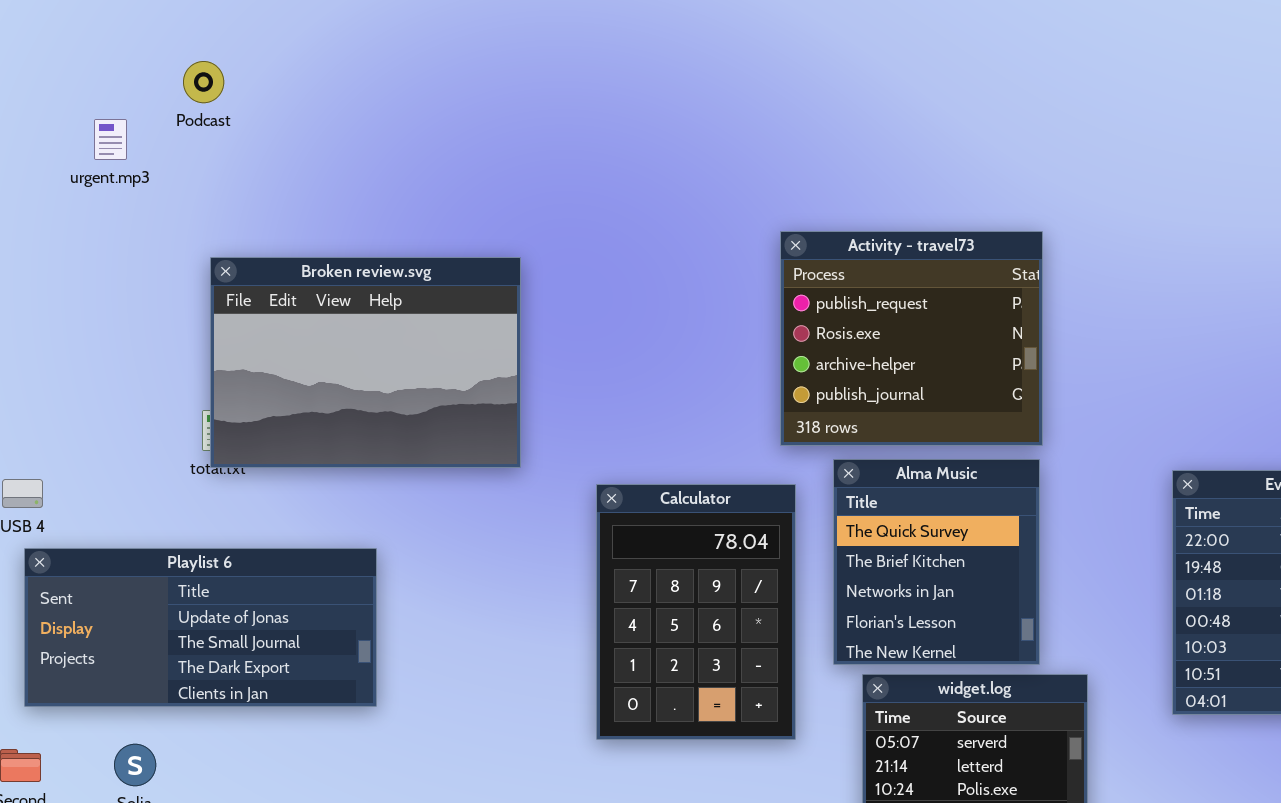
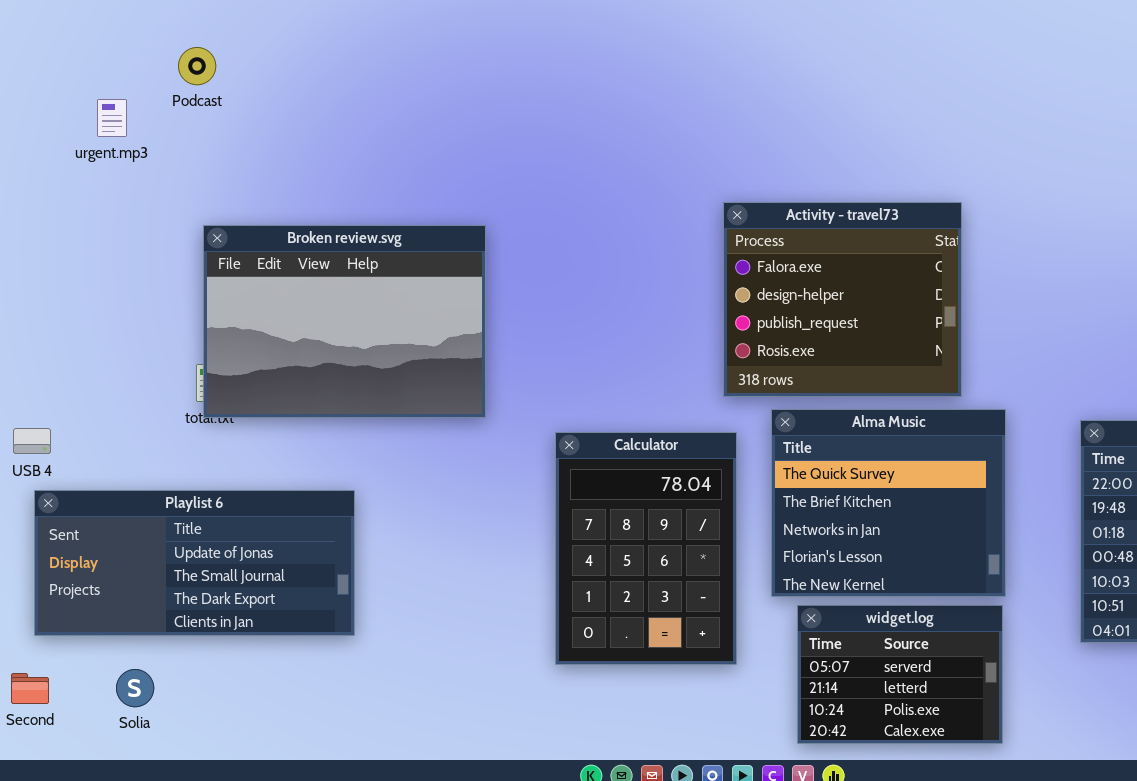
Activity - travel73: [780,231,1043,446] -> [723,202,962,397], scrolled up 2 rows
Alma Music: [833,459,1040,665] -> [771,409,1006,597], resized

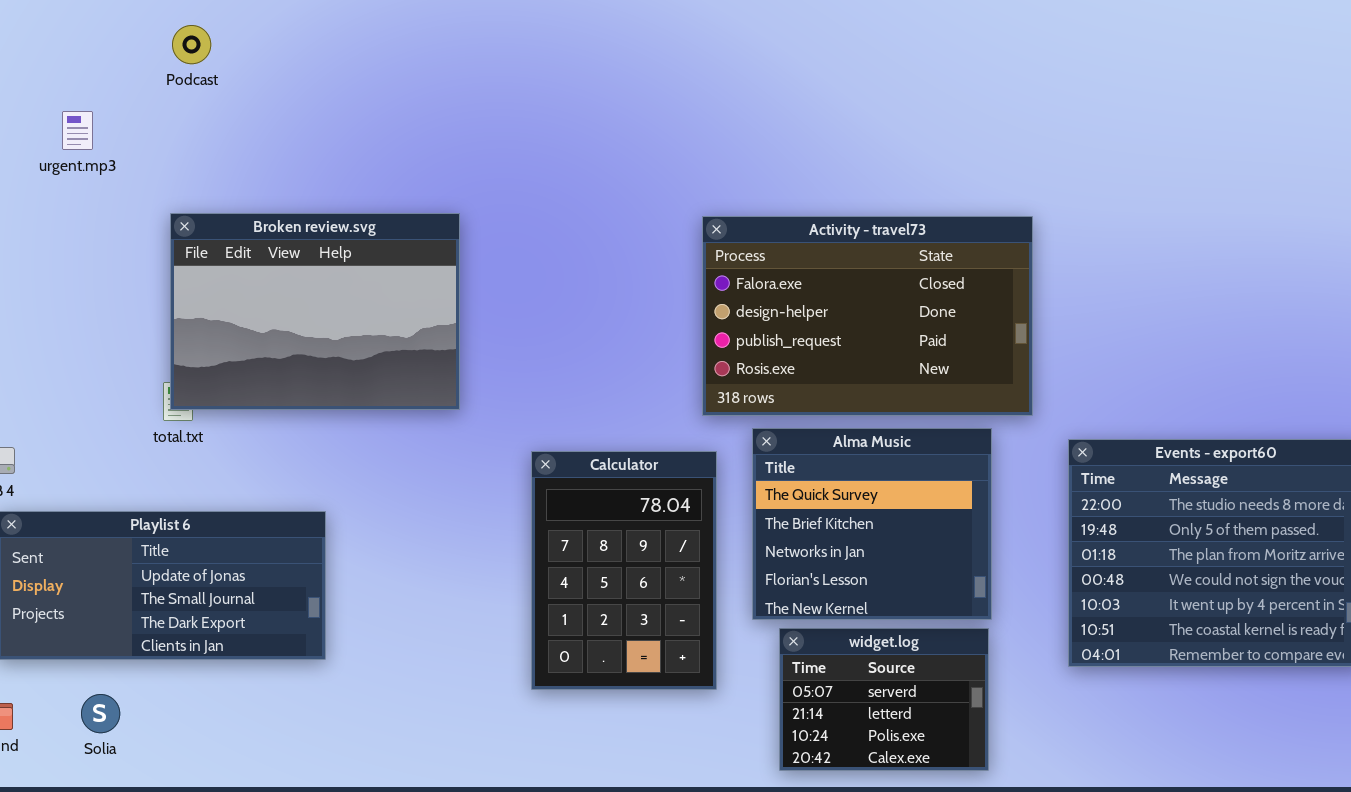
Podcast: [178,47,216,85] -> [172,25,211,64], moved
Activity - travel73: [723,202,962,397] -> [702,216,1033,416], resized
Broken review.svg: [203,225,486,418] -> [170,213,460,410], moved

